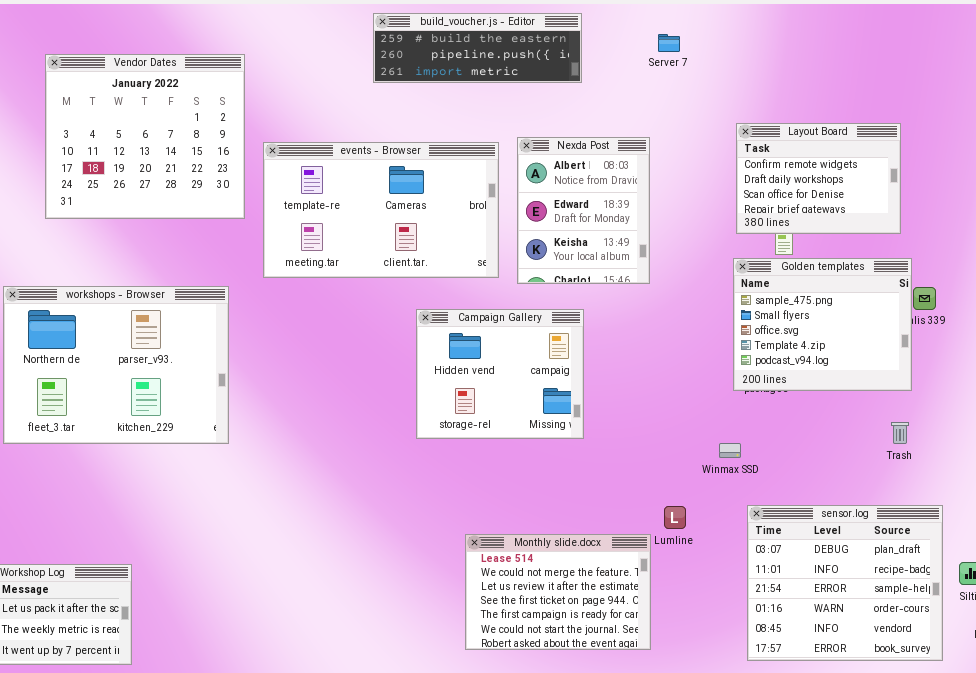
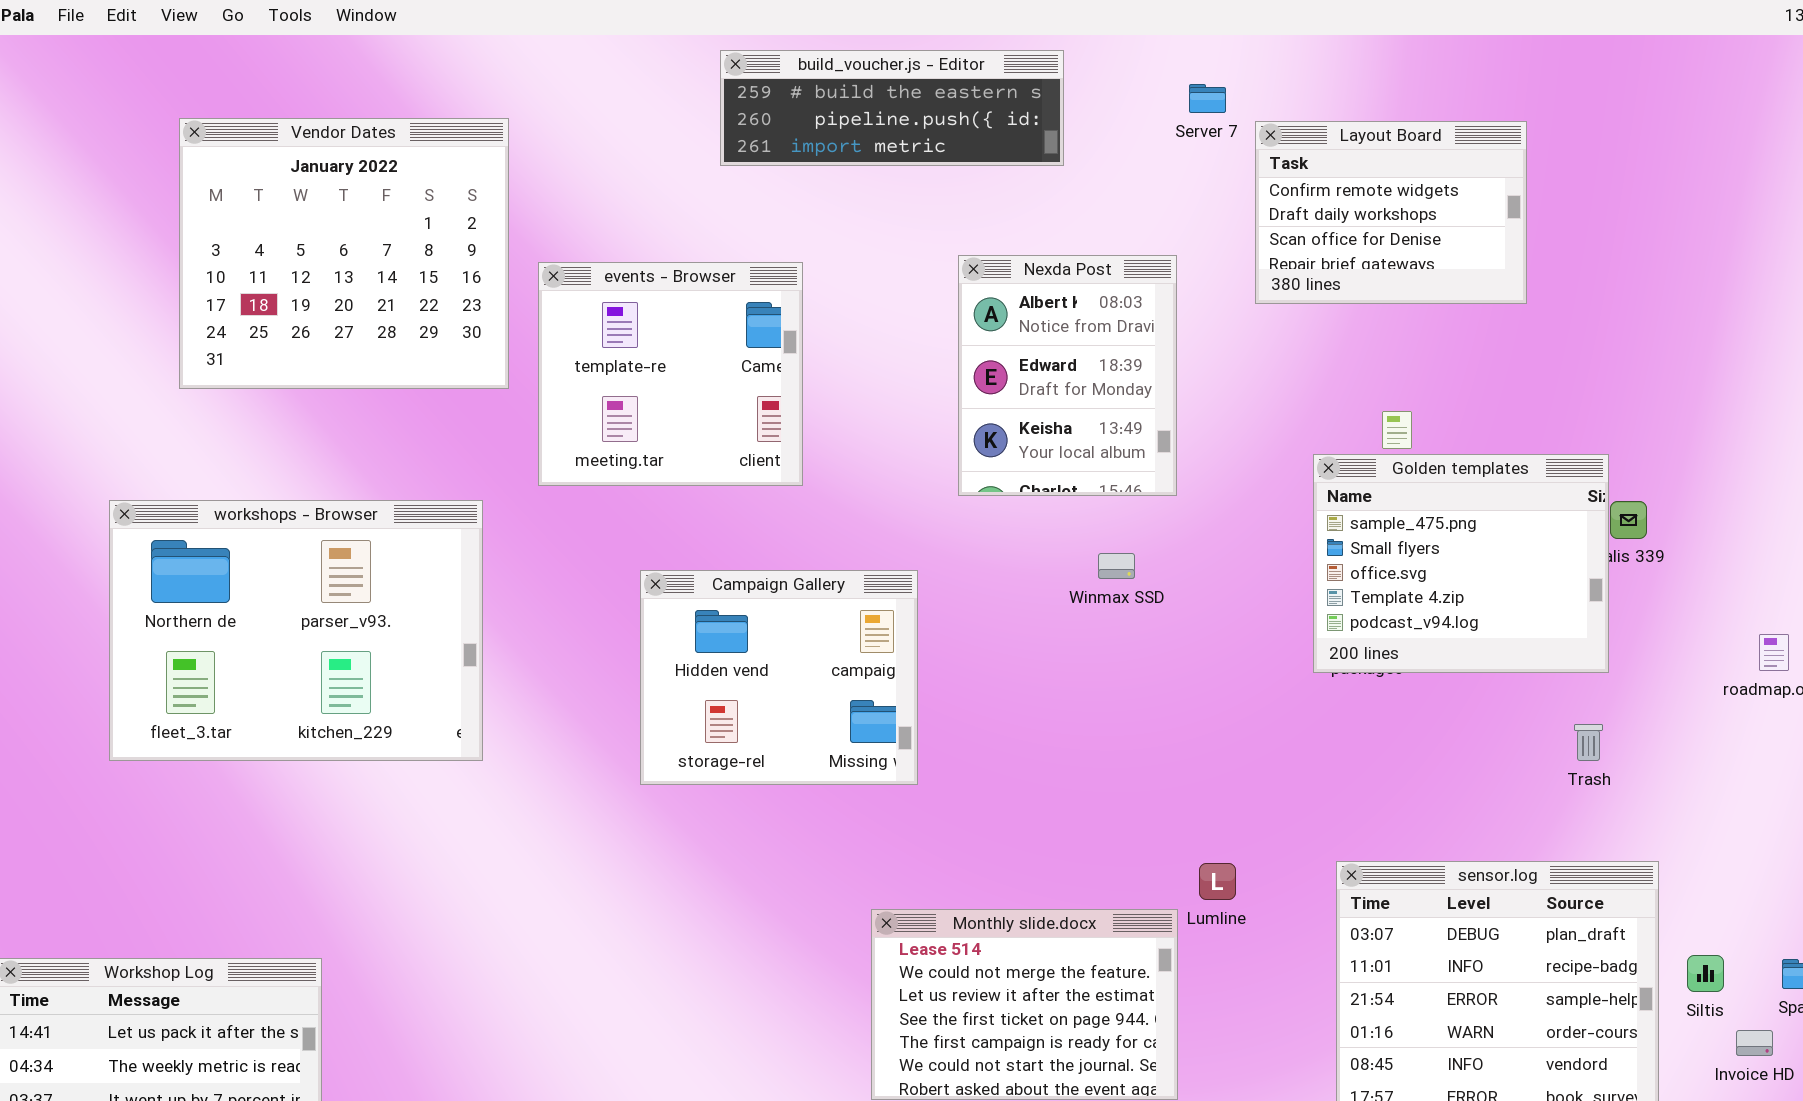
Layout Board: [736,123,901,234] -> [1255,121,1527,304], moved
events - Browser: [263,142,499,278] -> [538,262,803,486], resized
Campaign Gallery: [416,309,584,439] -> [640,570,918,785], moved
Winmax SSD: [719,443,741,458] -> [1098,553,1135,579], moved

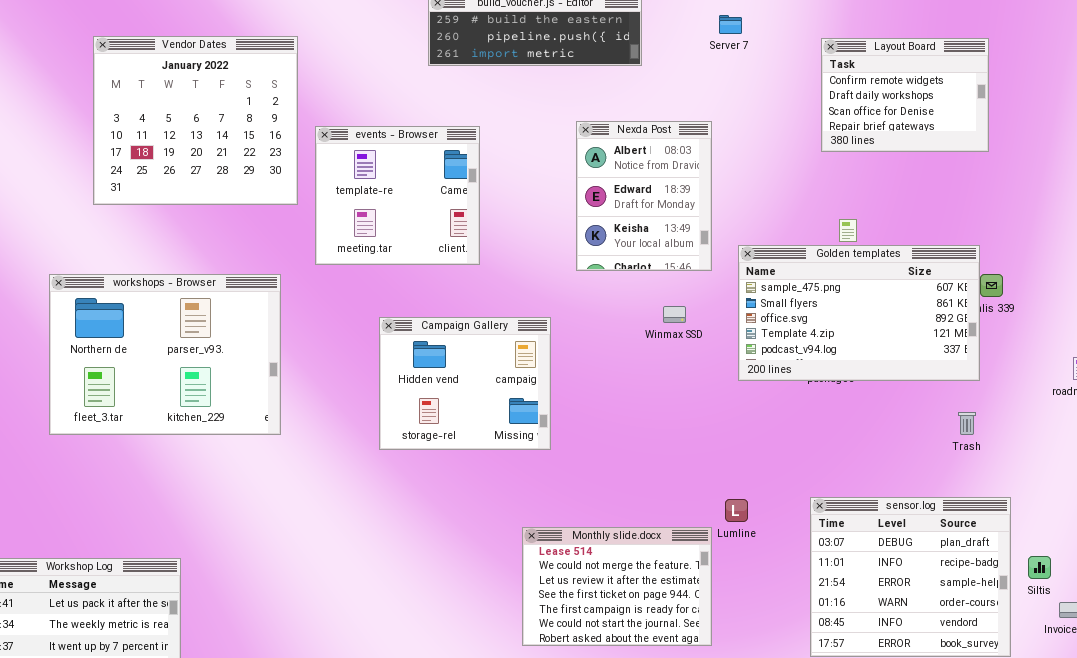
Layout Board: [1255,121,1527,304] -> [821,38,989,152], moved
Golden templates: [1313,454,1609,673] -> [738,245,980,381], resized

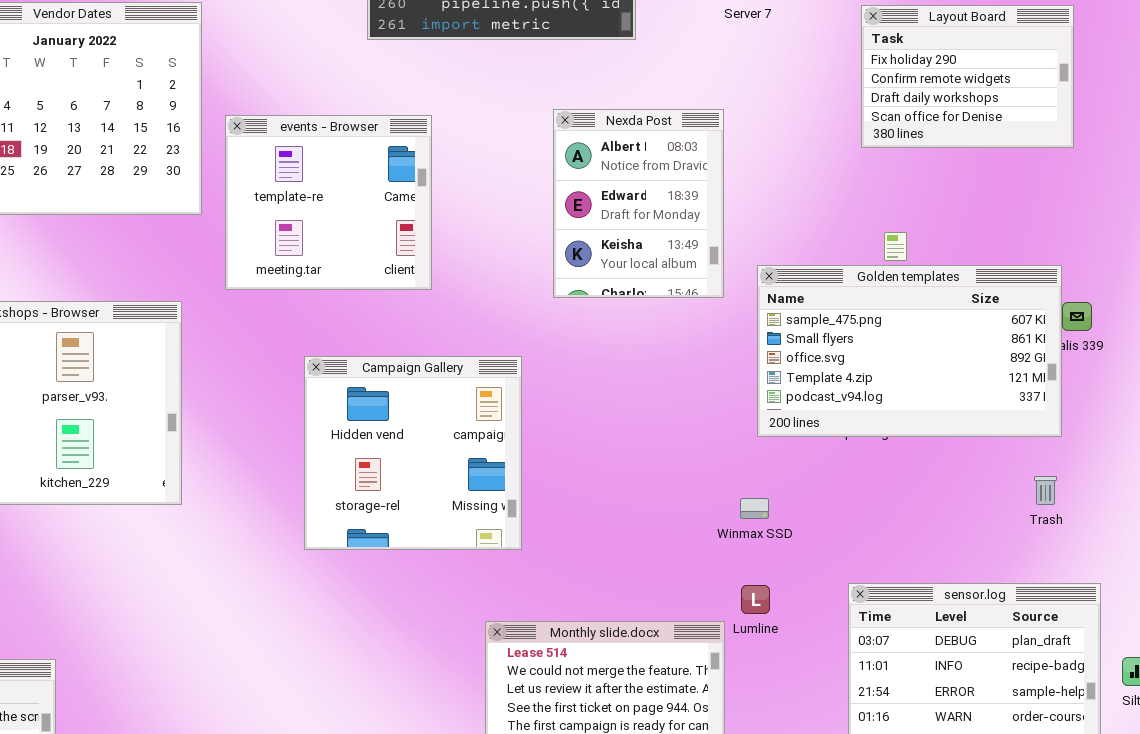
Layout Board: [821,38,989,152] -> [861,5,1074,148], scrolled up 1 row
Winmax SSD: [663,306,686,323] -> [740,498,769,519], moved
Campaign Gallery: [379,317,551,450] -> [304,356,522,550], resized

